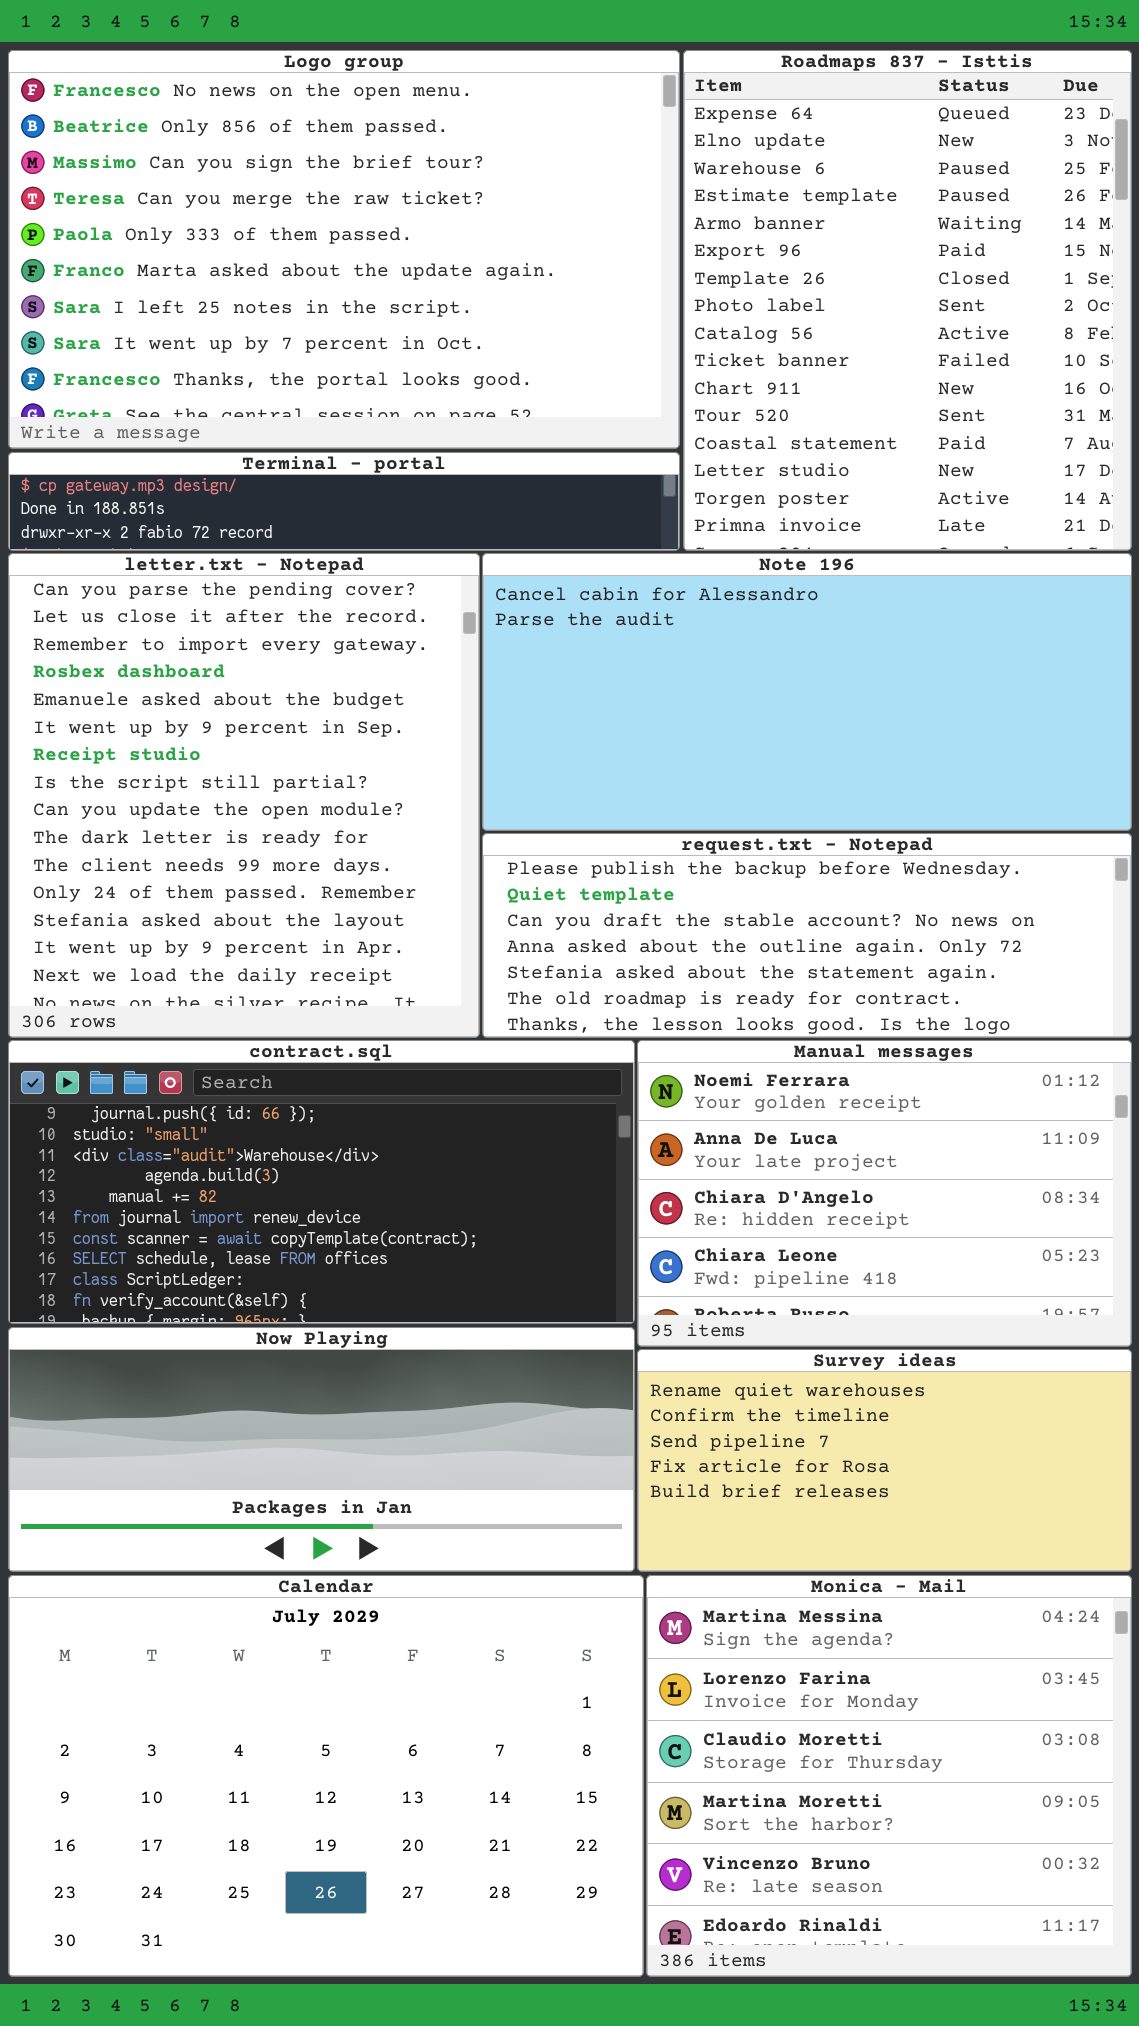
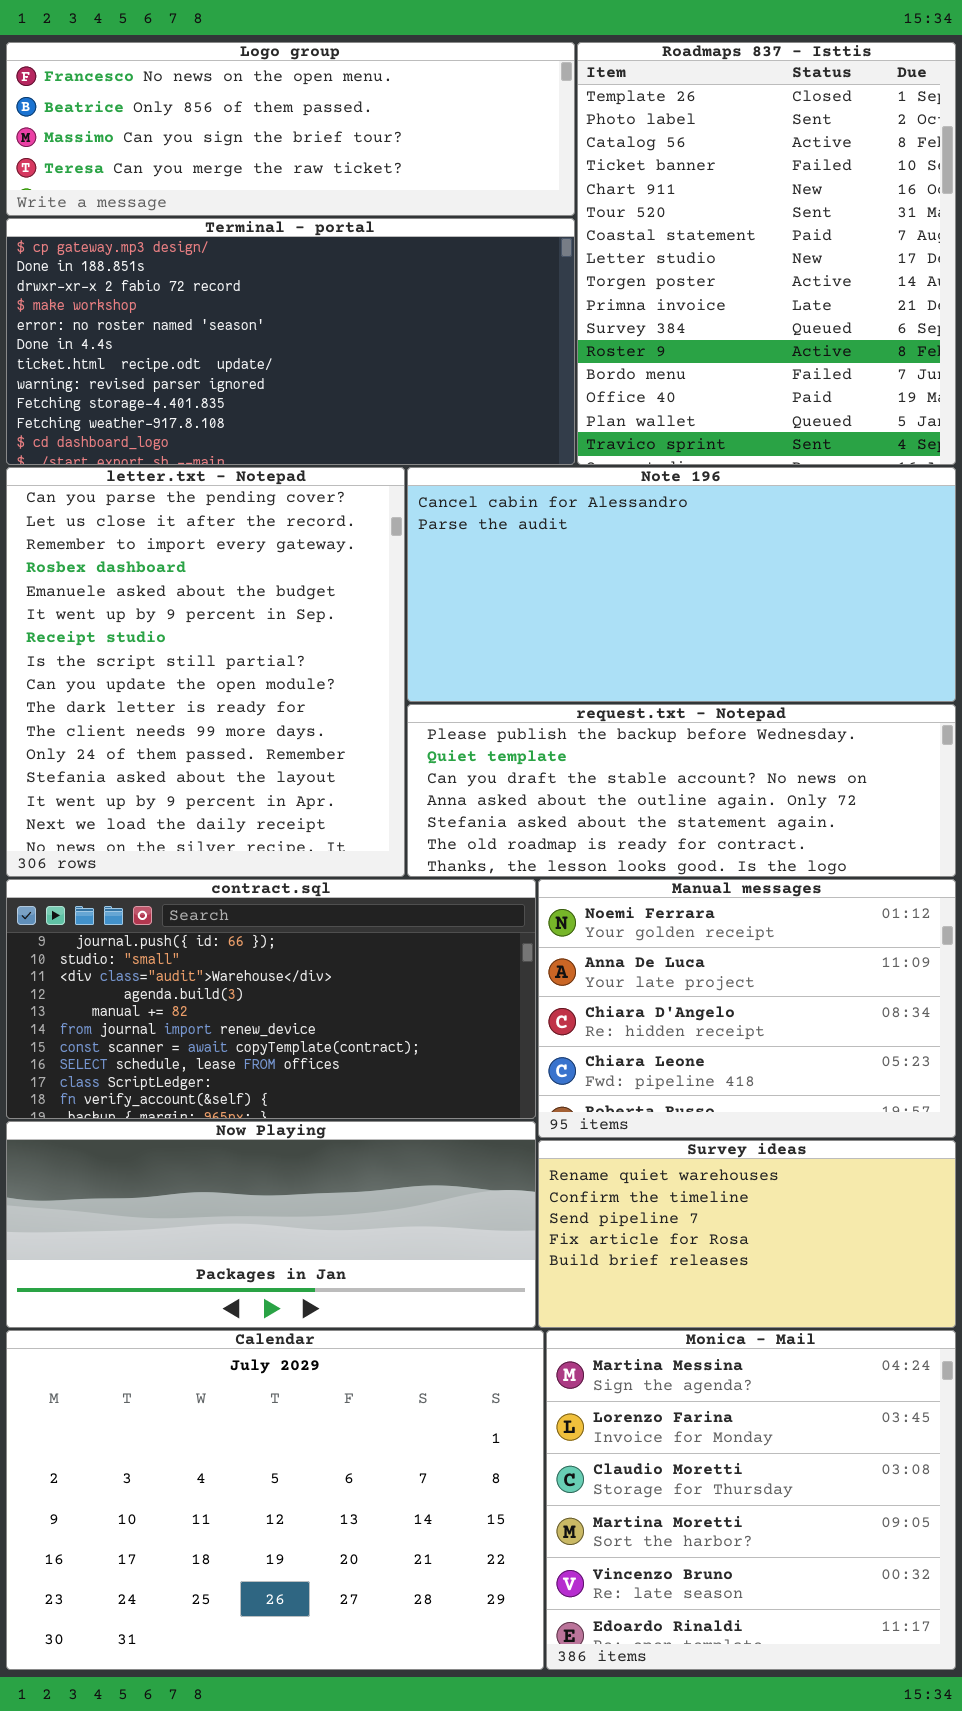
Logo group: [8,50,680,449] -> [6,42,575,216], resized
Roadmaps 837 - Isttis: [683,50,1132,551] -> [577,42,956,465], scrolled down 6 rows
Terminal - portal: [8,452,680,551] -> [6,218,575,465], resized

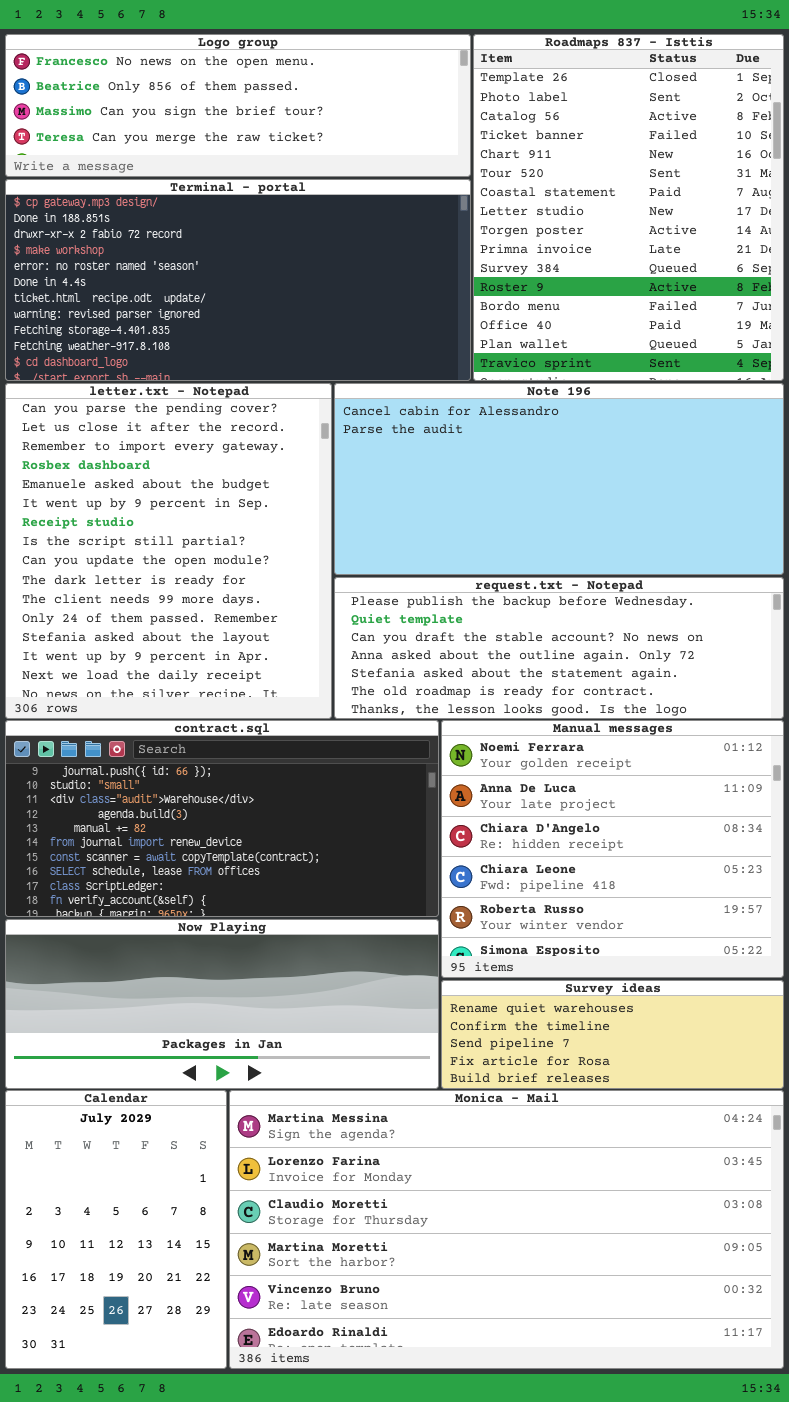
Manual messages: [538,879,956,1138] -> [441,720,784,978], resized
Survey ideas: [538,1140,956,1328] -> [441,980,784,1089], resized
Calendar: [6,1330,544,1670] -> [5,1090,227,1369], resized
Monica - Mail: [546,1330,956,1670] -> [229,1090,784,1369], resized

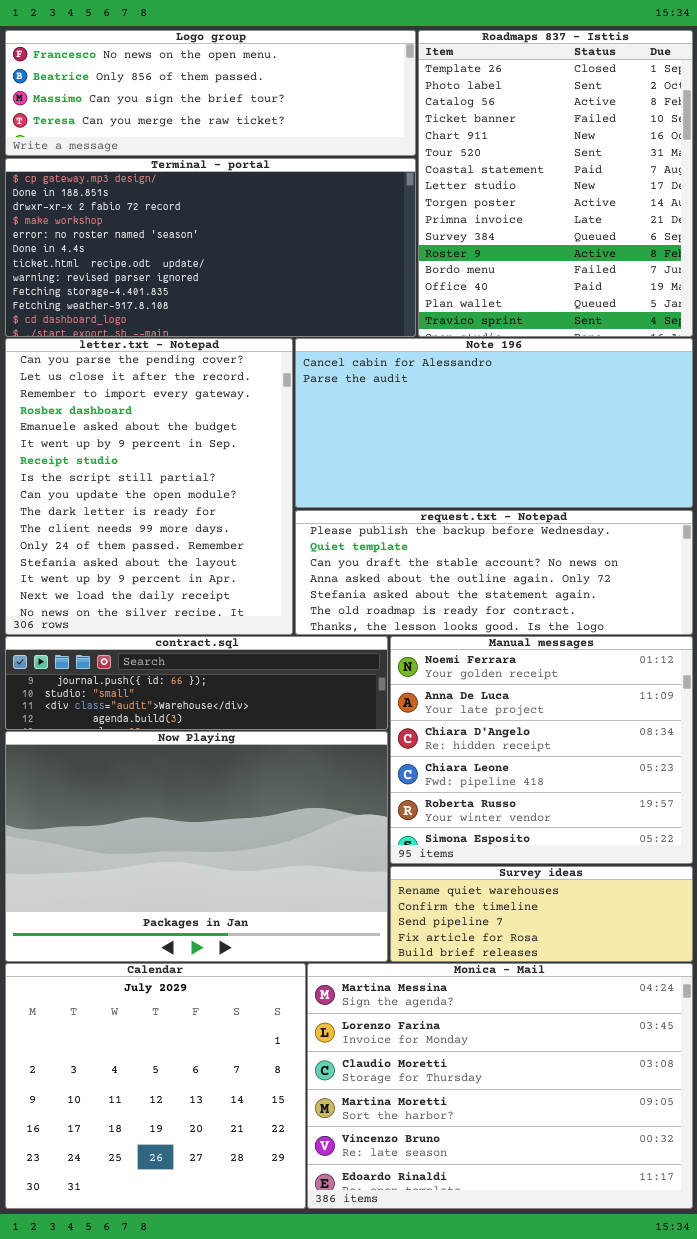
contract.sql: [5,720,439,917] -> [5,636,388,730], resized
Now Playing: [5,919,439,1089] -> [5,731,388,962], resized
Calendar: [5,1090,227,1369] -> [5,963,306,1209], resized
Monica - Mail: [229,1090,784,1369] -> [307,963,693,1209], resized

